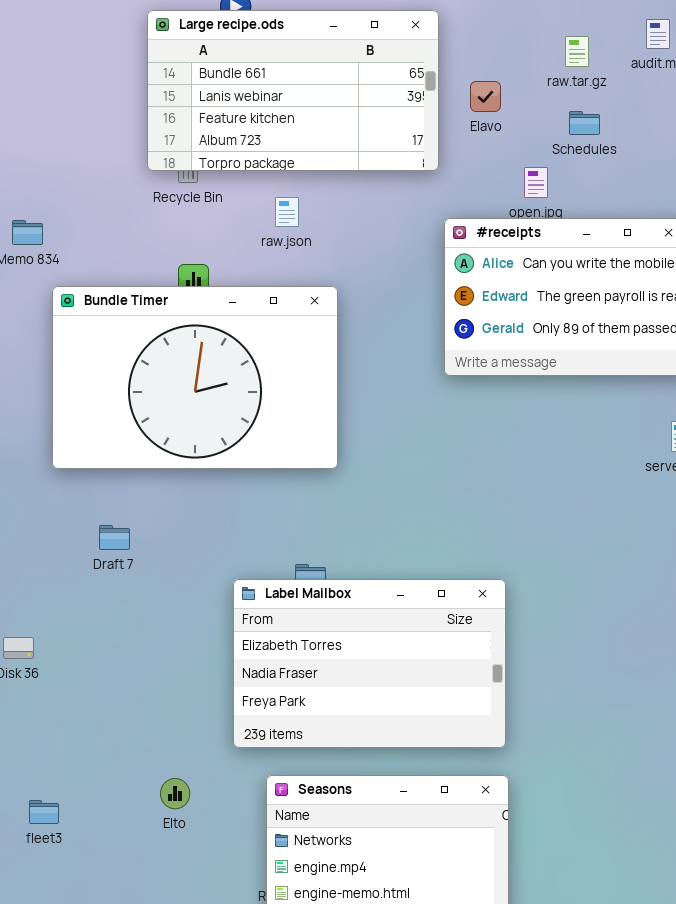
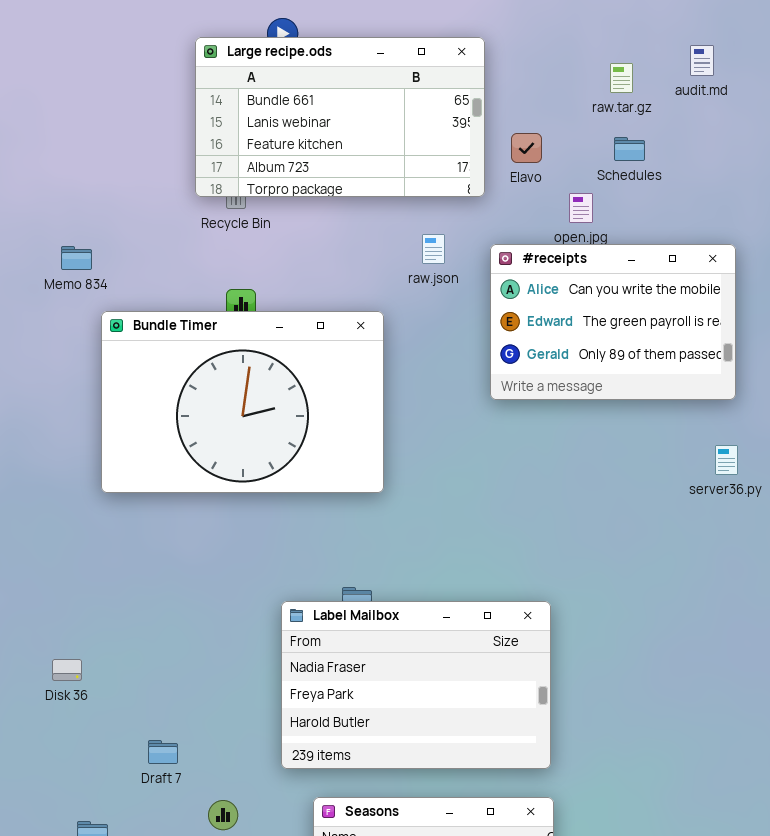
Elavo: [470,81,501,112] -> [511,133,542,163], moved
raw.json: [275,197,299,227] -> [422,234,445,264], moved
Draft 7: [99,525,130,550] -> [148,740,178,764], moved
Label Mailbox: [233,579,506,748] -> [281,601,551,769], scrolled down 1 row

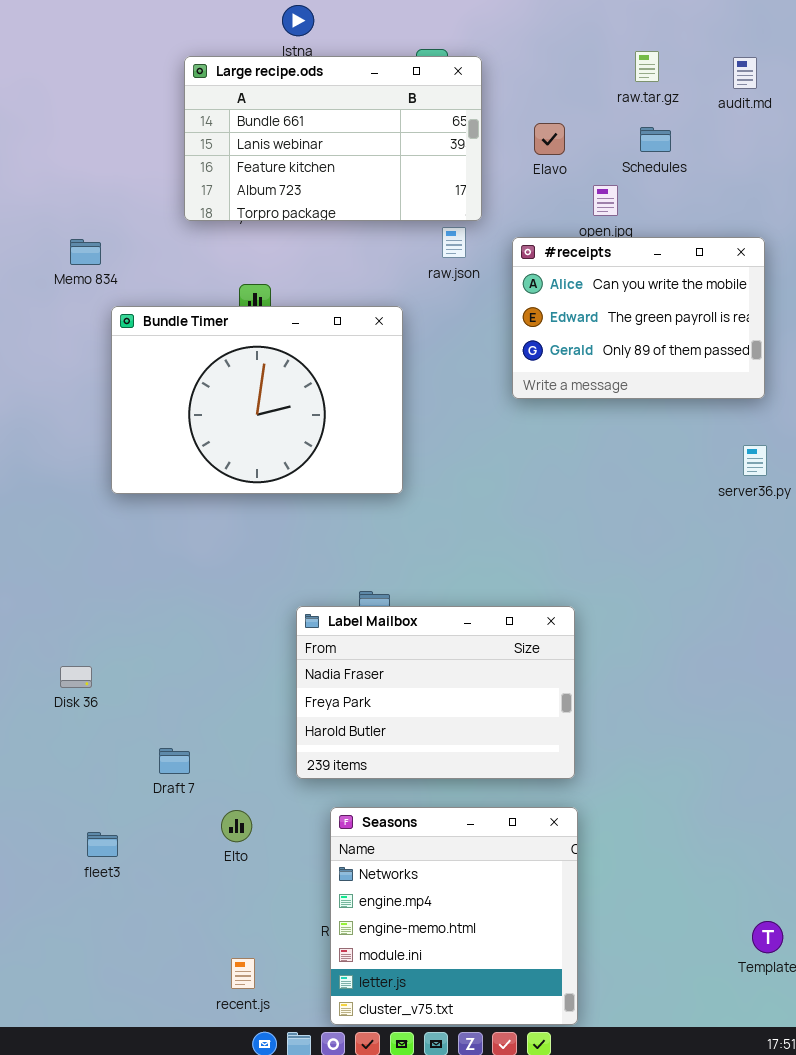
Large recipe.ods: [195,37,485,197] -> [184,56,482,221], moved
audit.md: [690,45,714,76] -> [733,57,757,89], moved

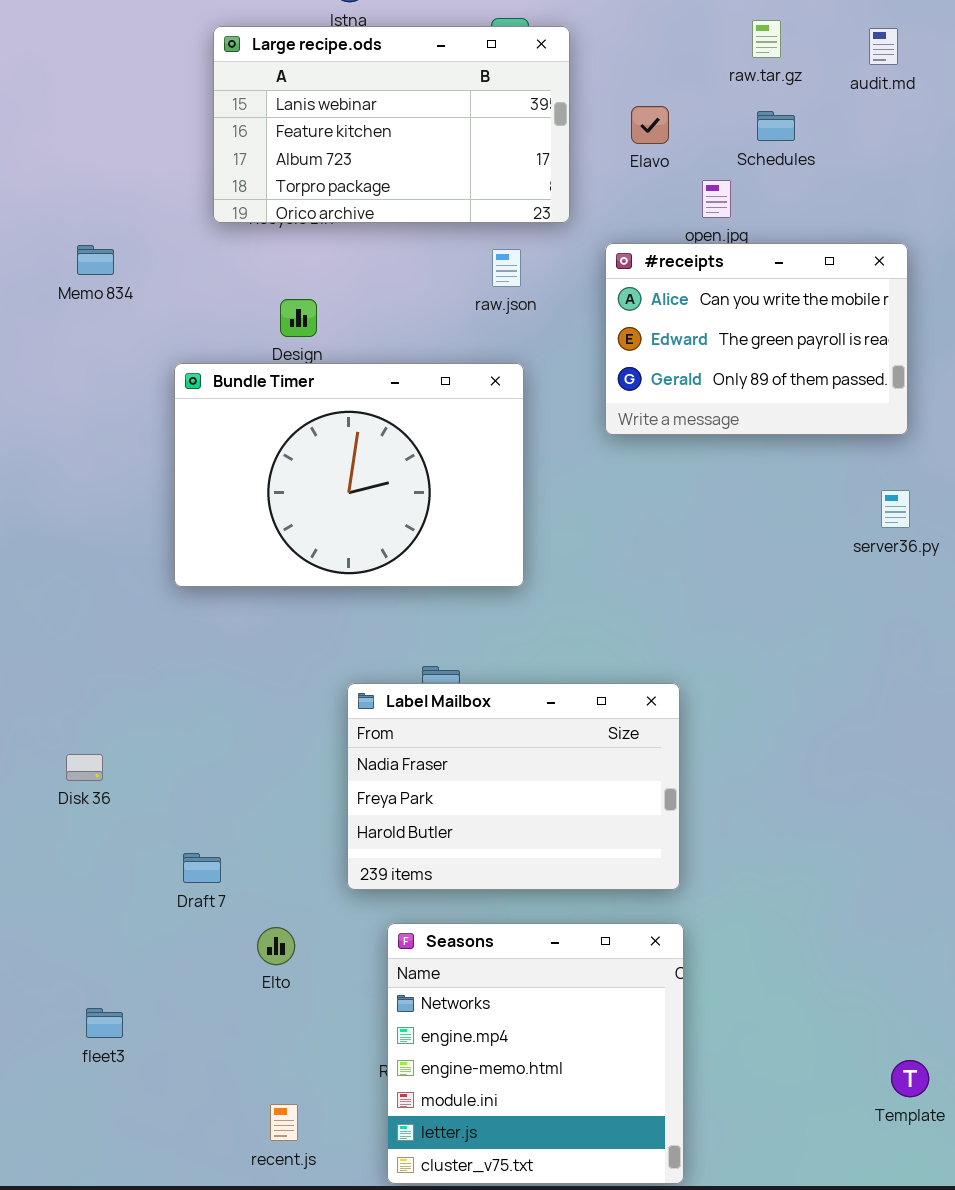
Large recipe.ods: [184,56,482,221] -> [213,26,570,223], scrolled down 1 row
raw.json: [442,227,466,258] -> [492,249,521,287], moved
Bundle Timer: [111,306,403,494] -> [174,363,524,587], moved
fleet3: [87,832,118,857] -> [86,1008,123,1038], moved

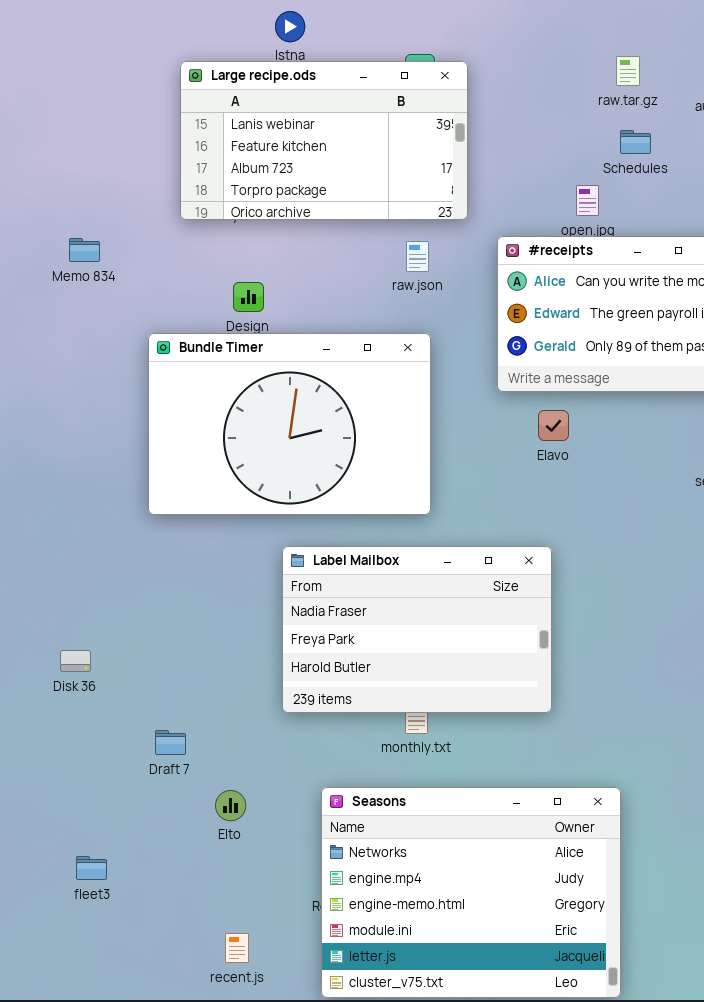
Elavo: [631,106,669,144] -> [538,410,569,441], moved
Label Mailbox: [347,683,680,890] -> [282,546,552,713], moved
Seasons: [387,923,684,1184] -> [321,787,621,998], resized

